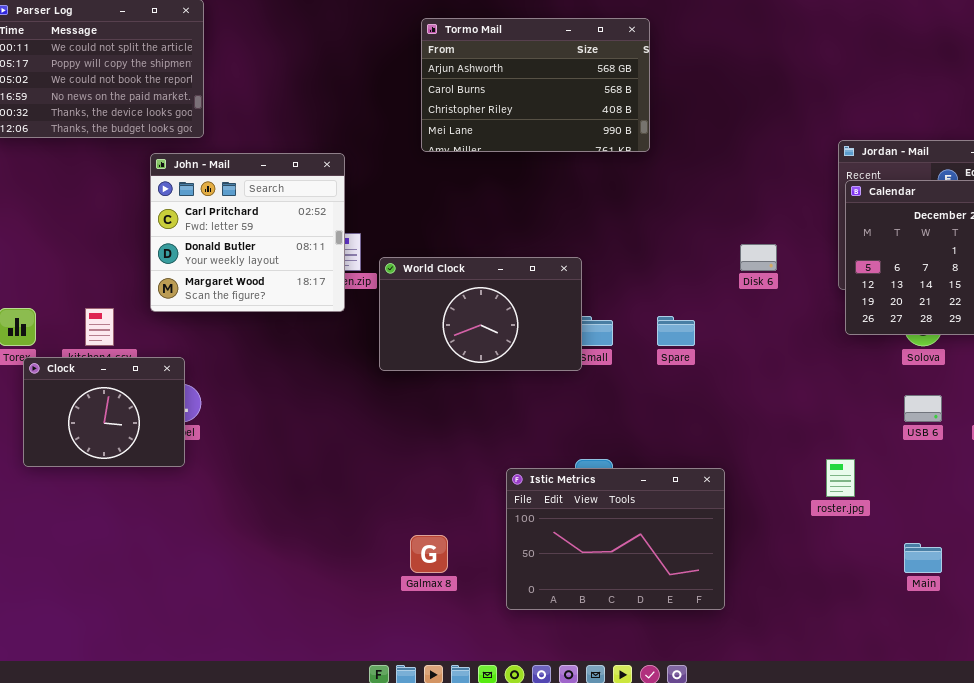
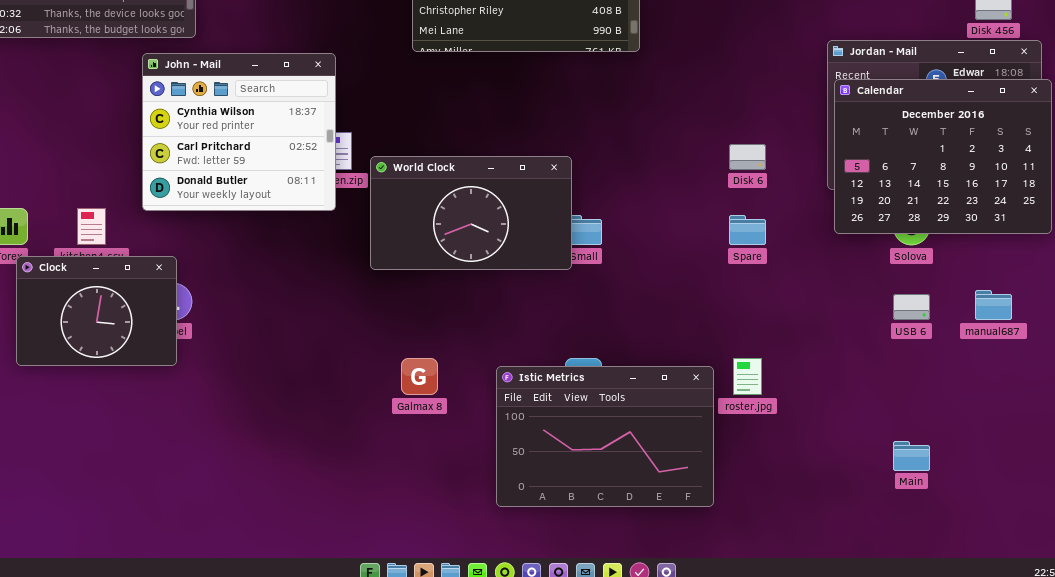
John - Mail: [150,153,345,312] -> [142,53,336,211], scrolled up 1 row
Spare: [657,316,695,346] -> [729,215,766,245], moved
roster.jpg: [826,459,855,497] -> [733,358,762,395], moved
Galmax 8: [410,535,448,573] -> [401,358,438,395], moved

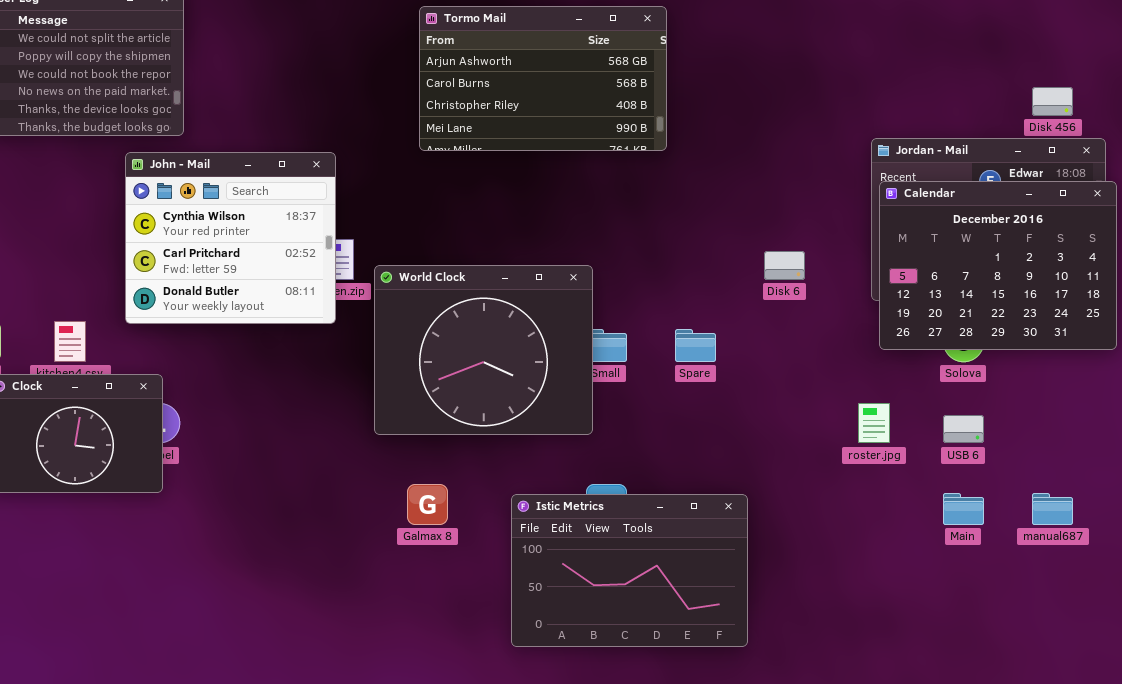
World Clock: [370,156,572,270] -> [374,265,593,435], resized
Spare: [729,215,766,245] -> [675,329,716,362], moved
manual687: [975,290,1012,320] -> [1032,493,1073,525], moved
roster.jpg: [733,358,762,395] -> [858,403,890,443], moved
Main: [893,441,930,471] -> [943,493,984,525], moved

